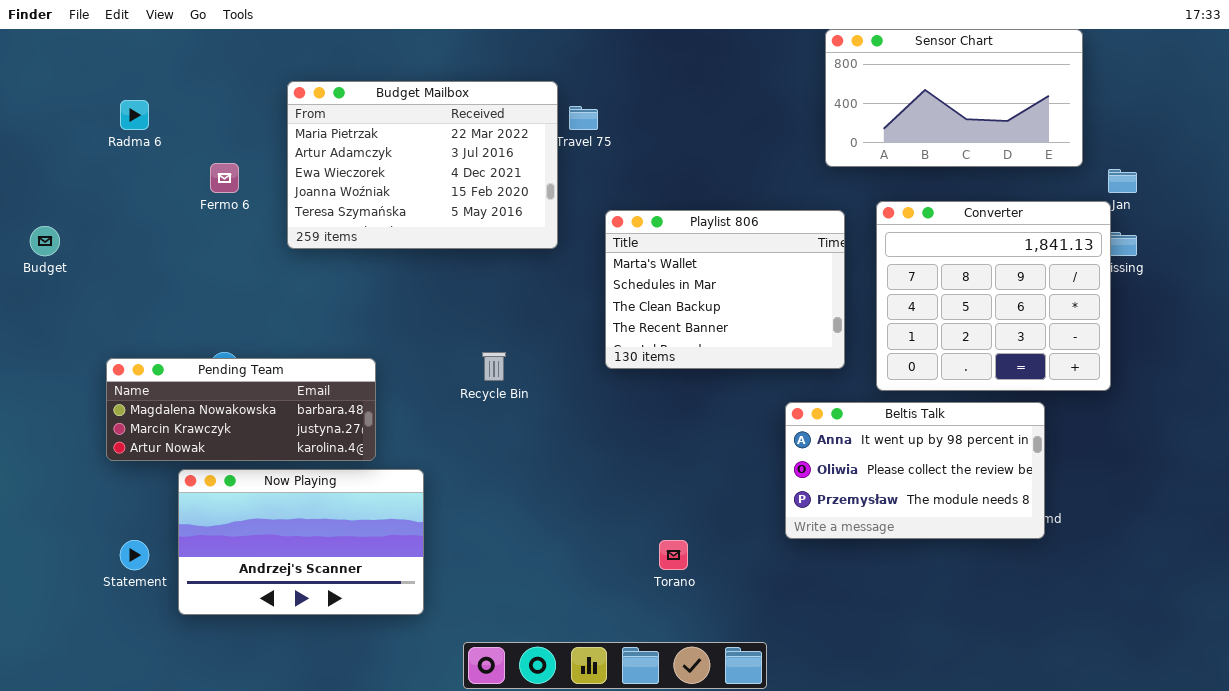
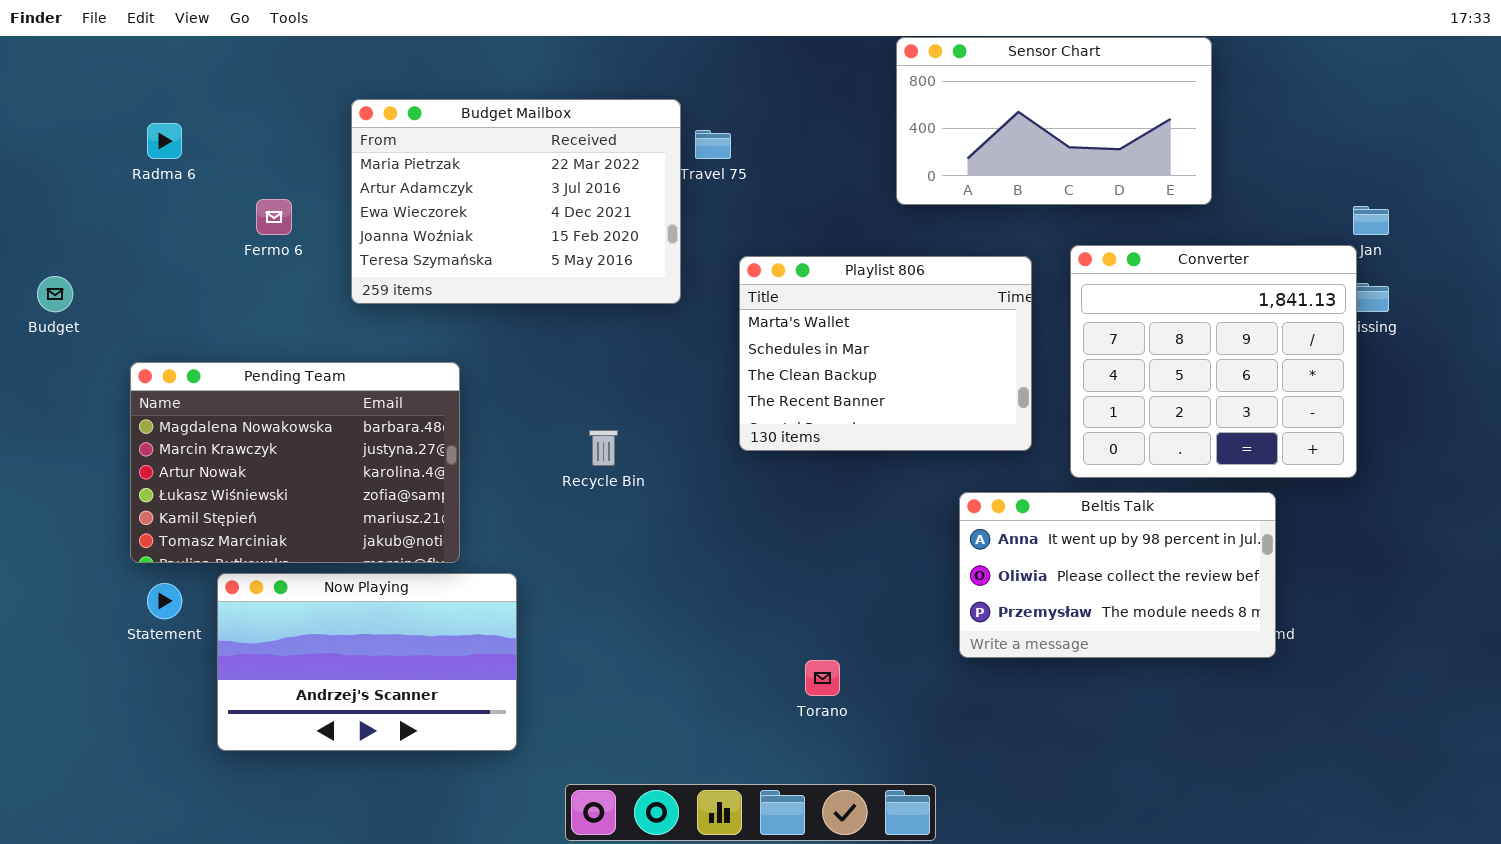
Sensor Chart: [825,29,1083,167] -> [896,37,1212,205], moved
Pending Team: [106,358,376,461] -> [130,362,460,563], resized
Statement: [120,540,149,570] -> [147,583,182,619], moved

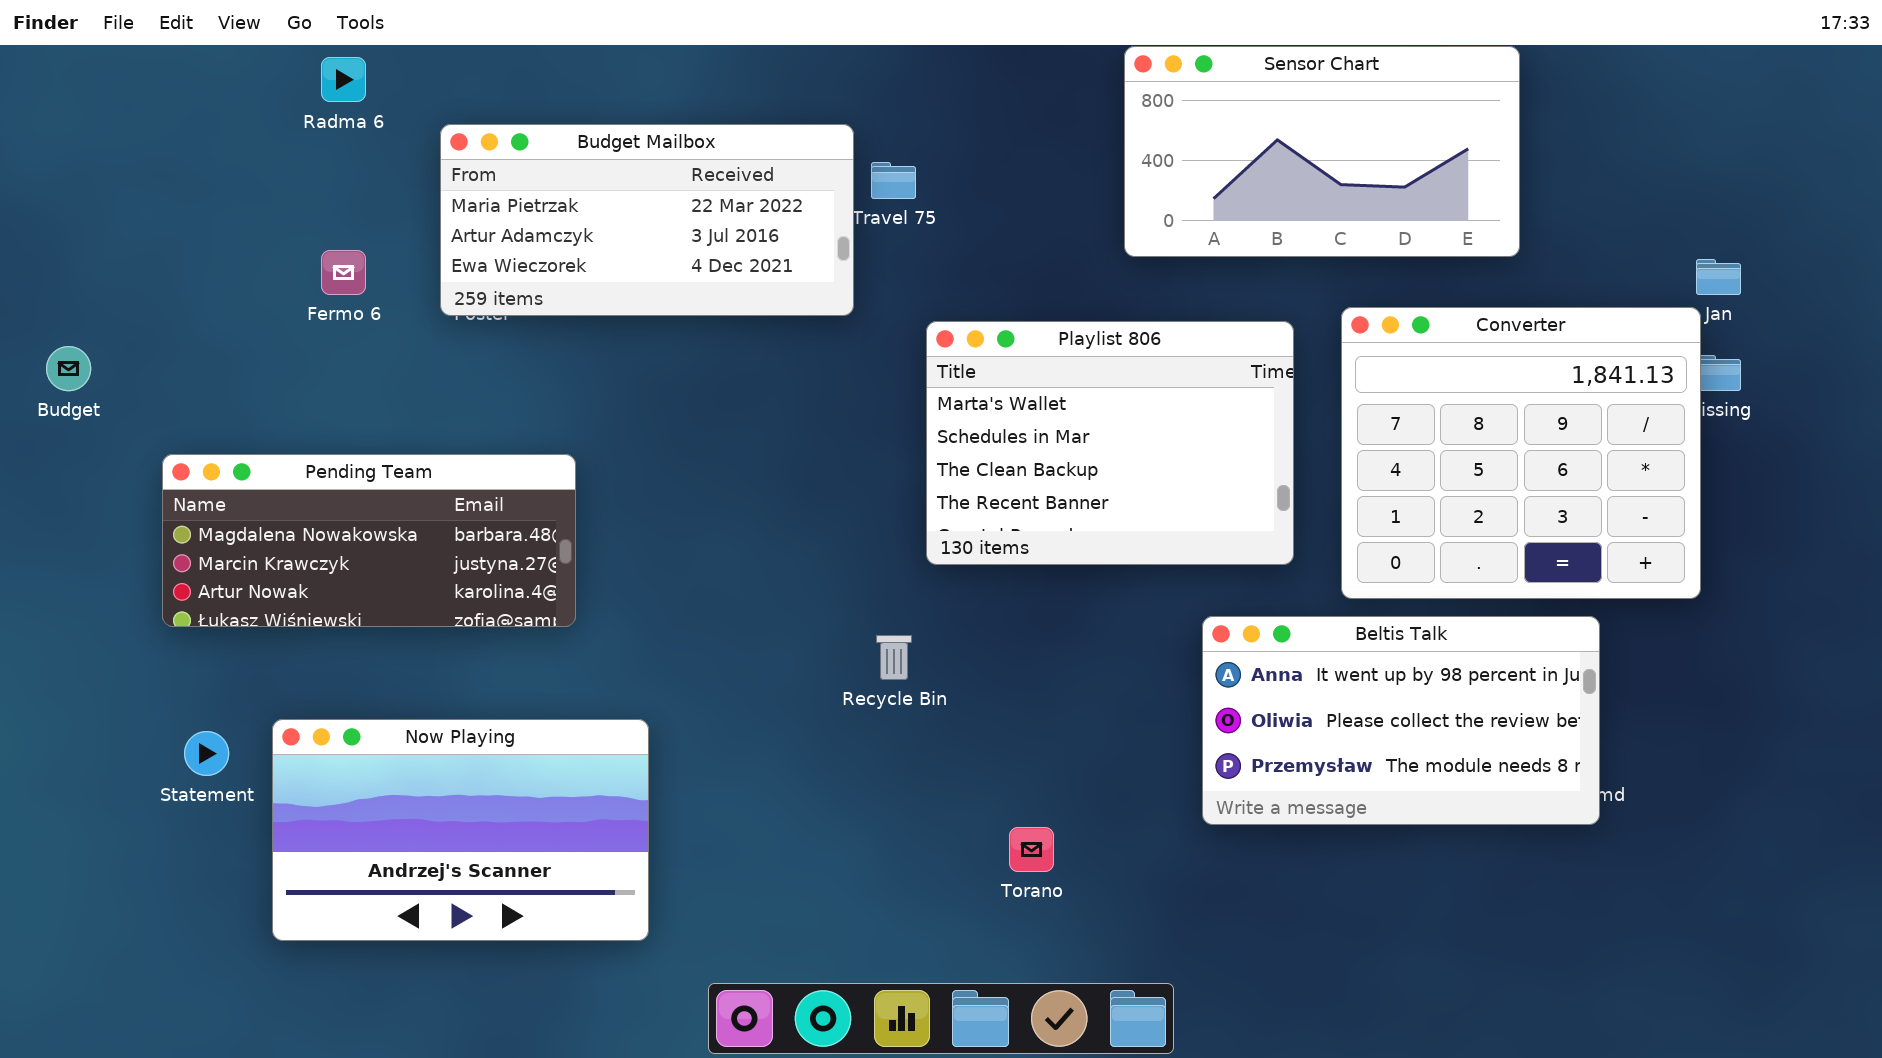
Budget Mailbox: [351,99,681,304] -> [440,124,854,316], resized
Radma 6: [147,123,182,159] -> [321,57,366,102], moved
Pending Team: [130,362,460,563] -> [162,454,576,627], resized
Recycle Bin: [589,430,618,466] -> [876,635,912,680], moved

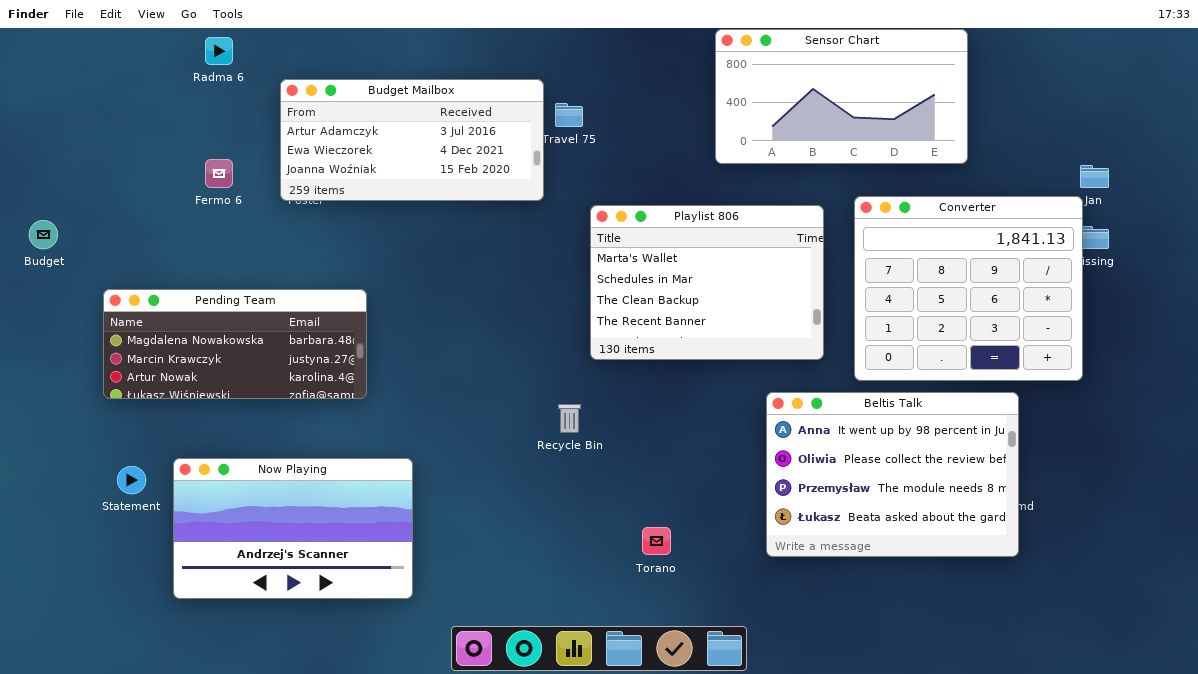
Budget Mailbox: [440,124,854,316] -> [280,79,544,201], scrolled down 1 row
Beltis Talk: [1202,616,1600,825] -> [766,392,1019,557], resized

